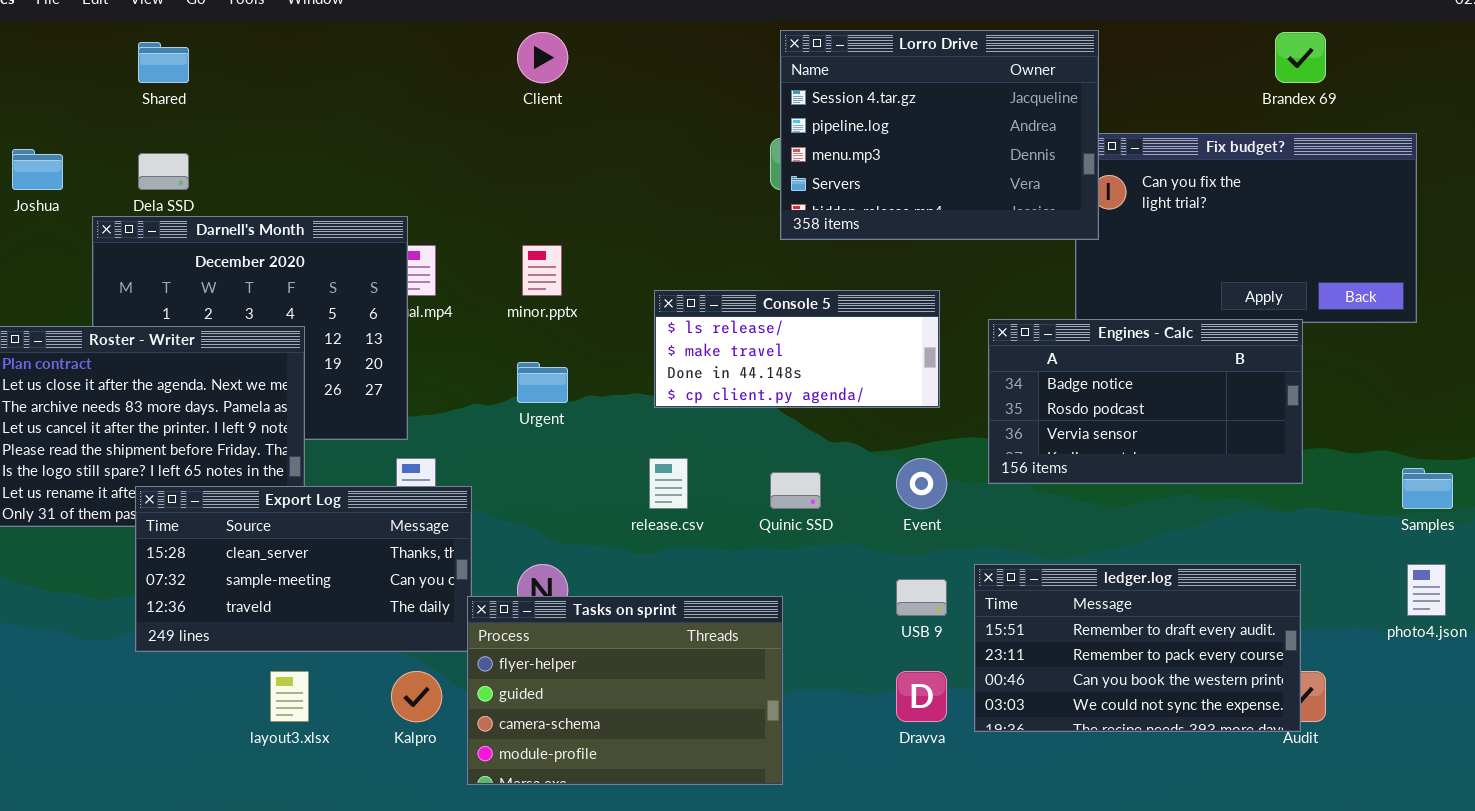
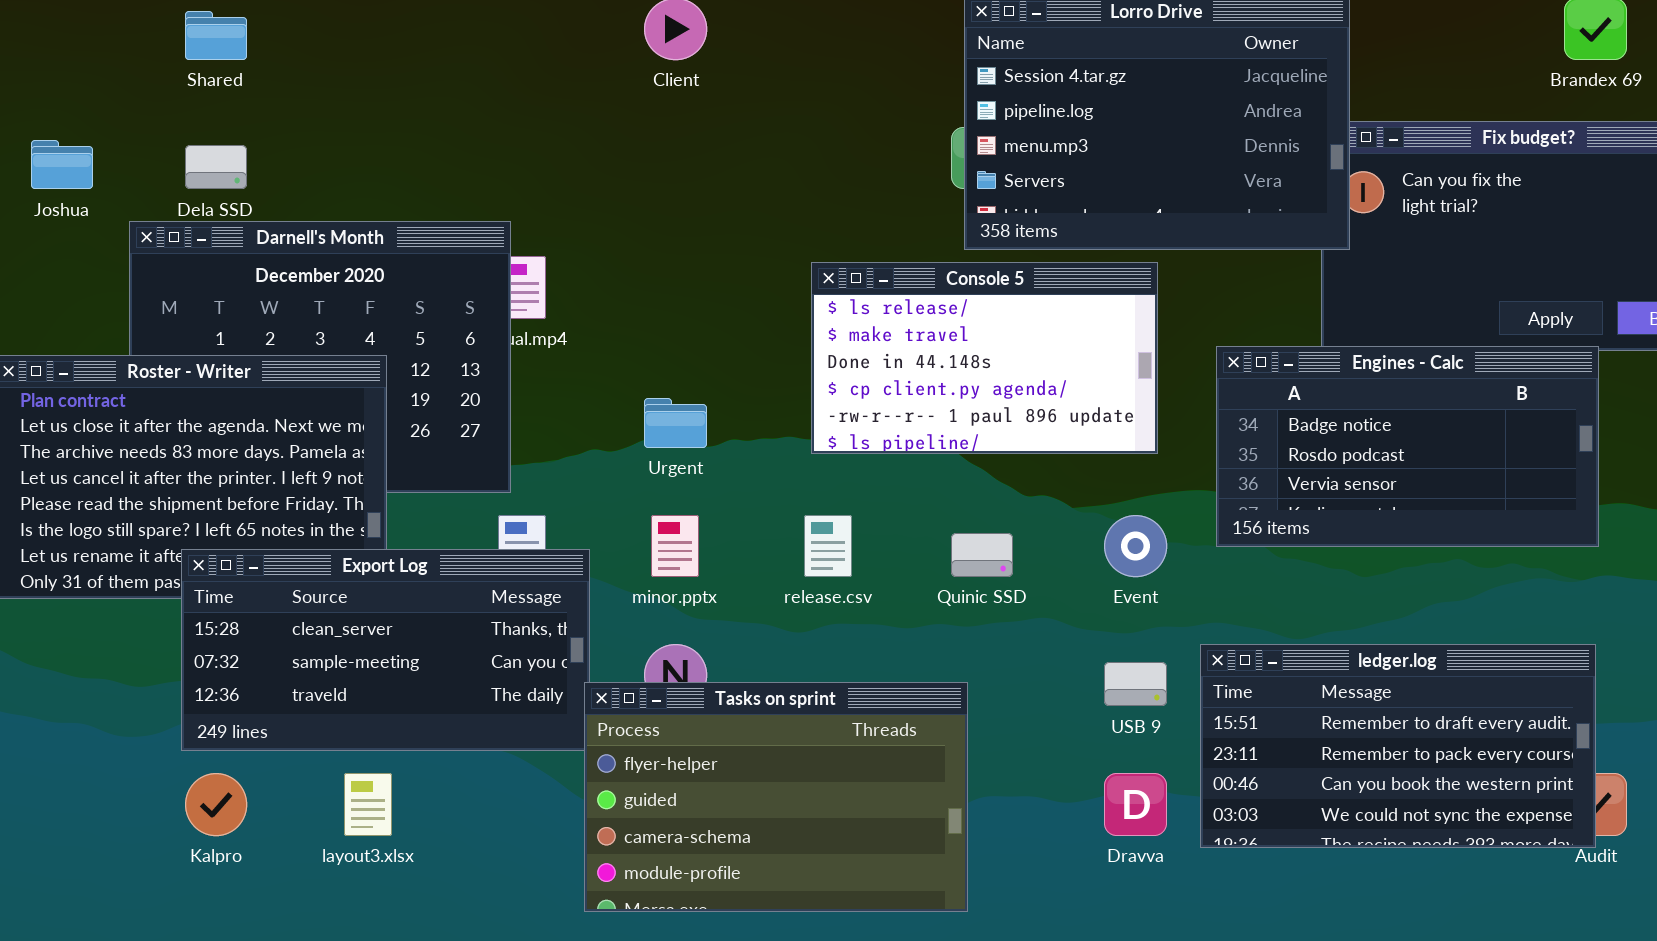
minor.pptx: [522,245,562,296] -> [651,515,699,577], moved
Console 5: [654,290,940,408] -> [811,262,1158,454], resized
Kalpro: [391,671,442,722] -> [185,773,247,836], moved

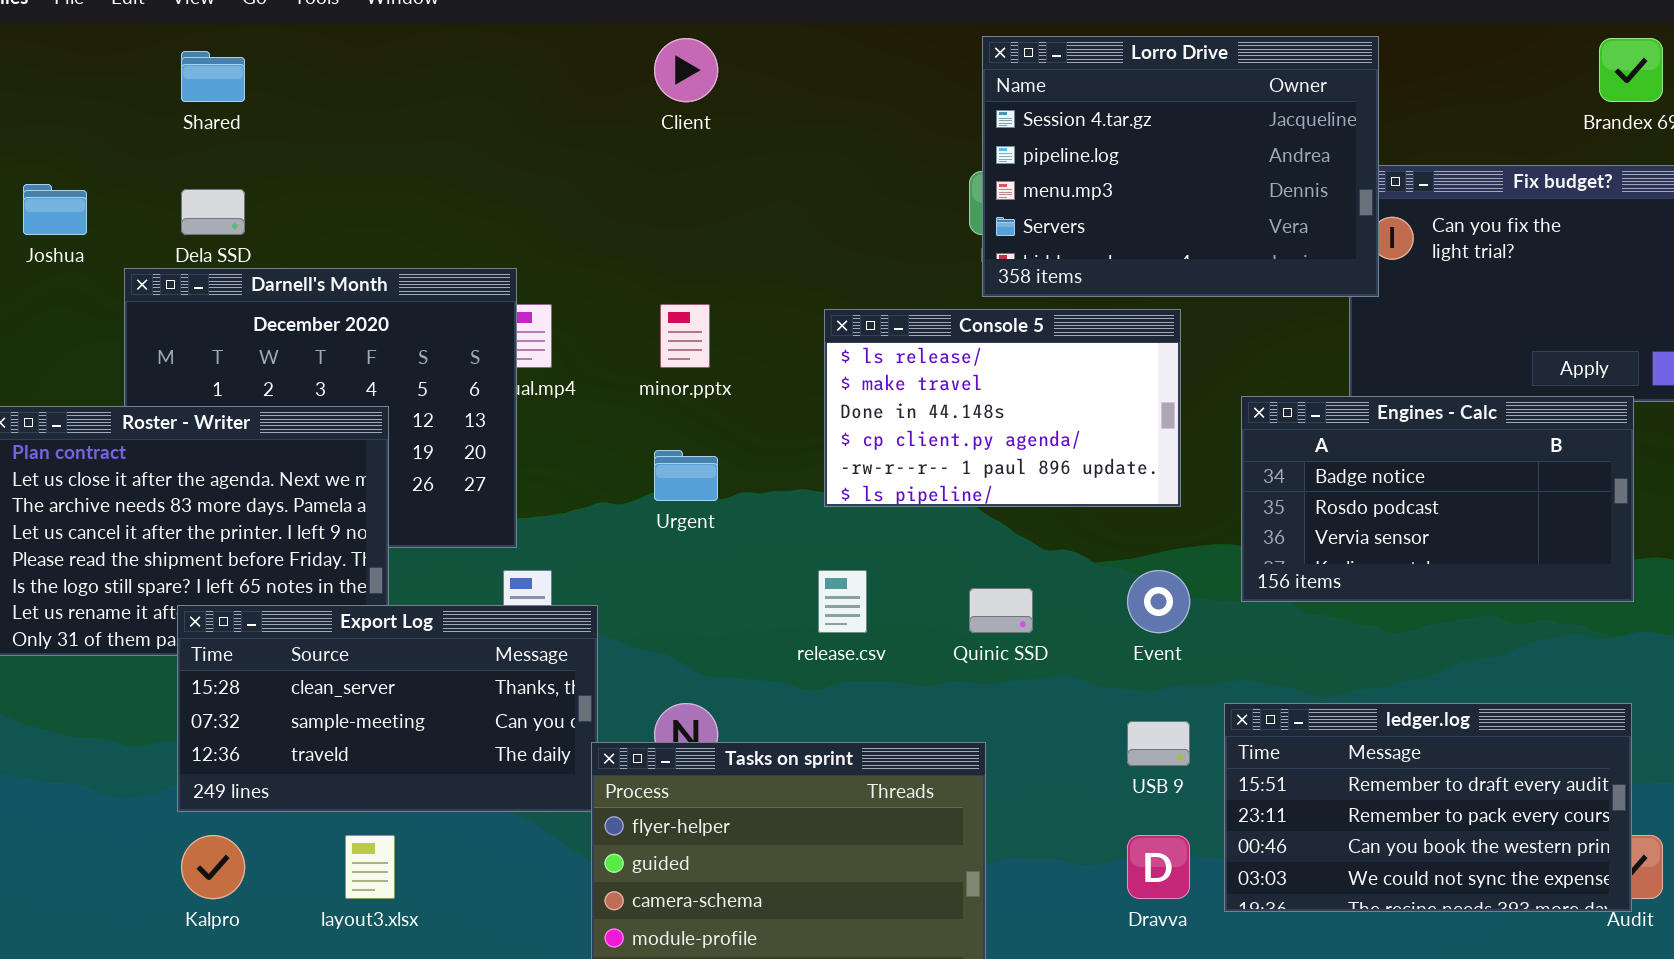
minor.pptx: [651,515,699,577] -> [660,304,710,368], moved

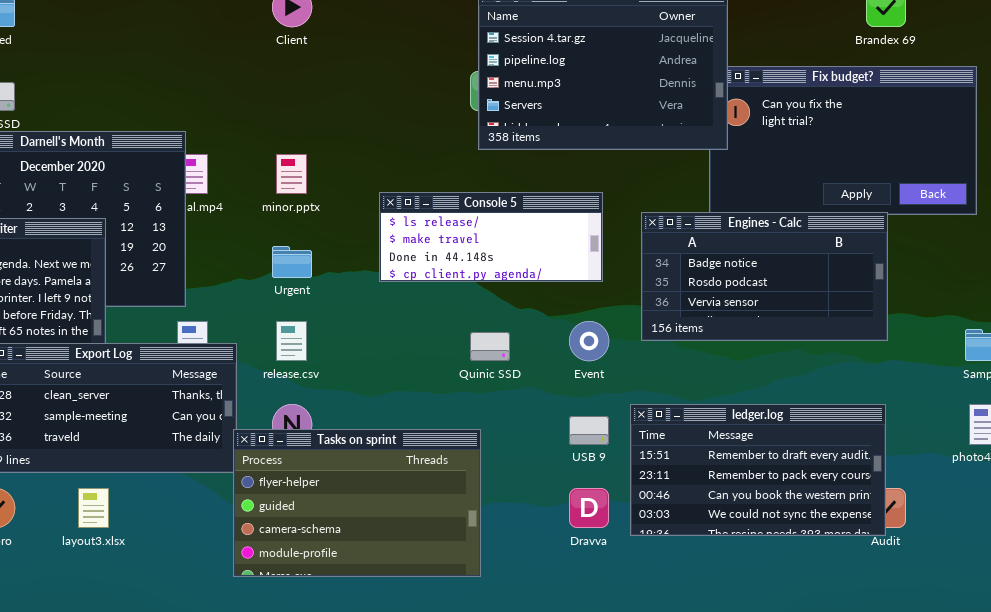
Console 5: [824,309,1181,507] -> [379,192,603,282], resized
release.csv: [818,570,867,633] -> [276,321,307,361], moved

